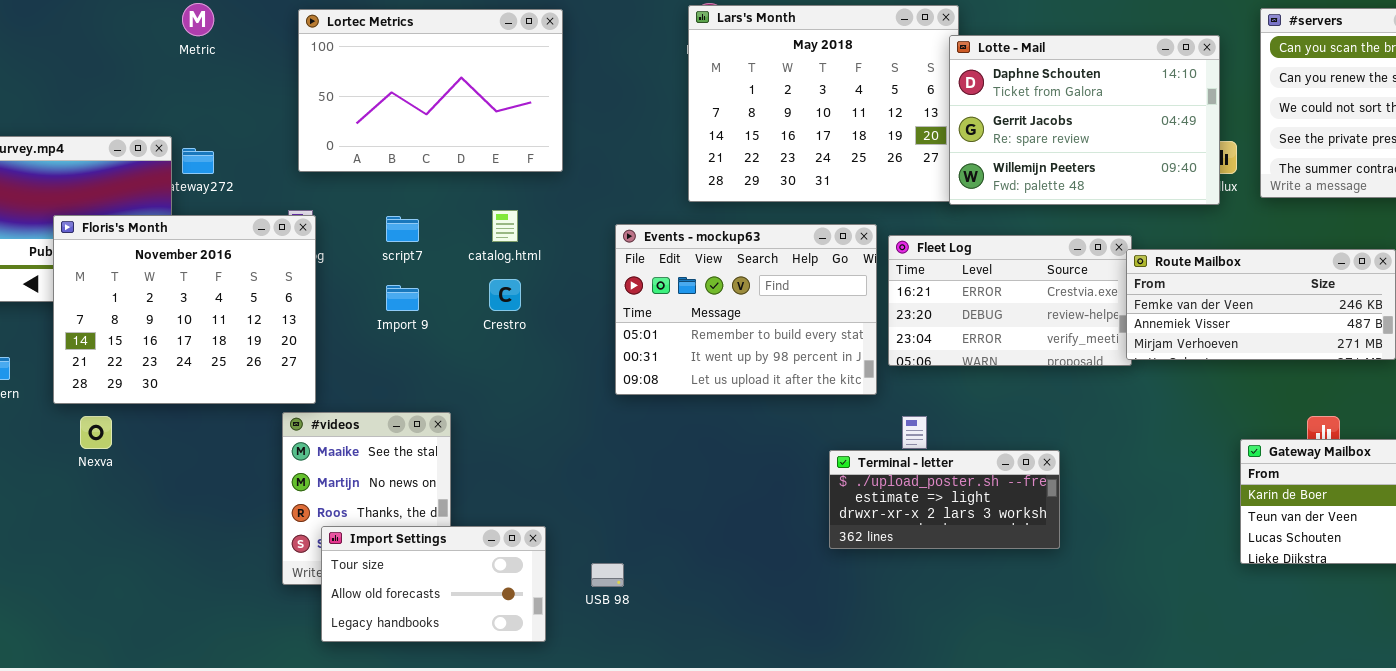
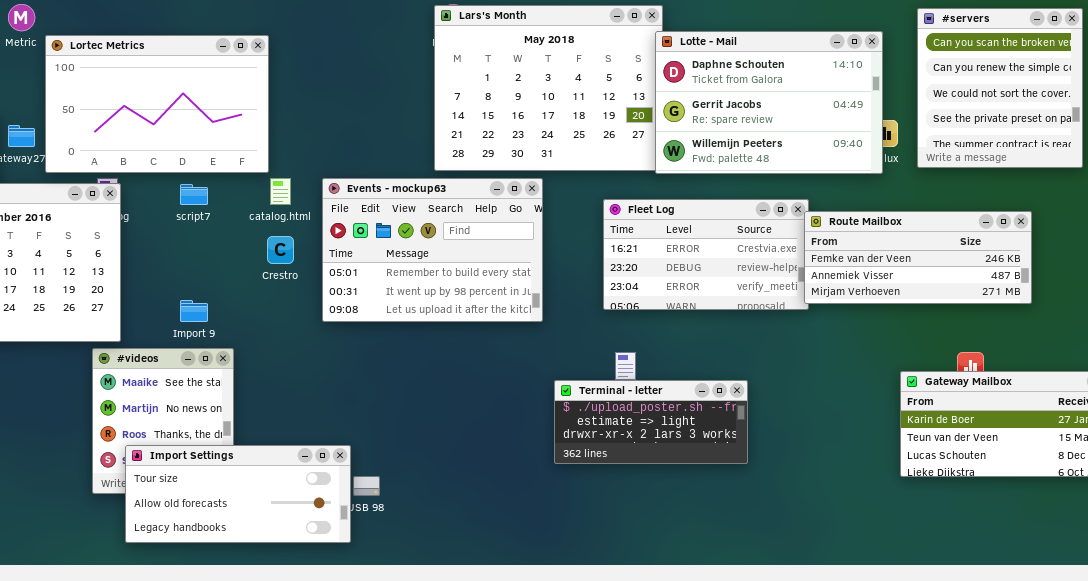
Lortec Metrics: [298,9,563,172] -> [45,35,269,173], moved
Events - mockup63: [615,224,877,395] -> [322,178,543,322], moved
Import 9: [386,285,419,311] -> [180,300,208,322], moved
Import Settings: [321,526,546,642] -> [125,445,351,543], resized

